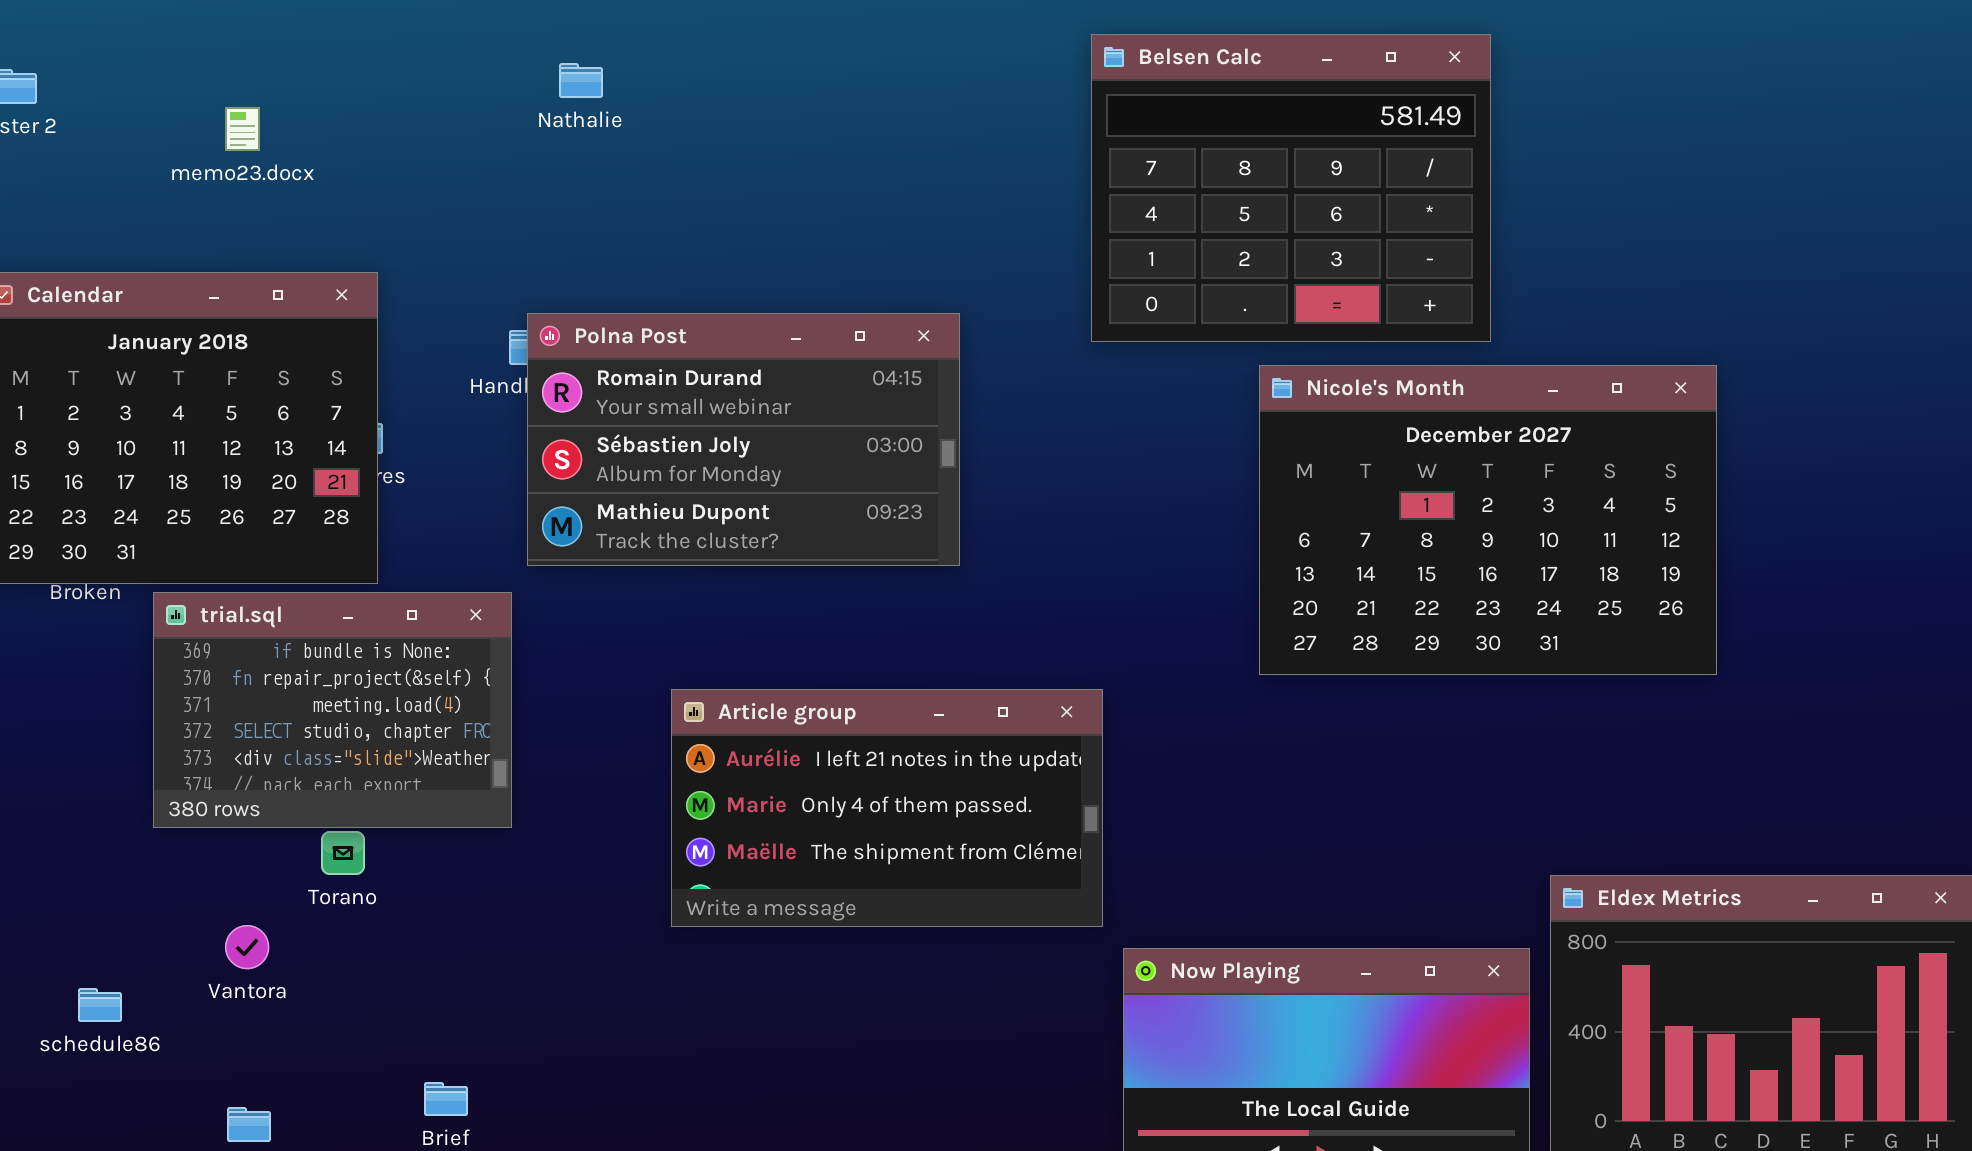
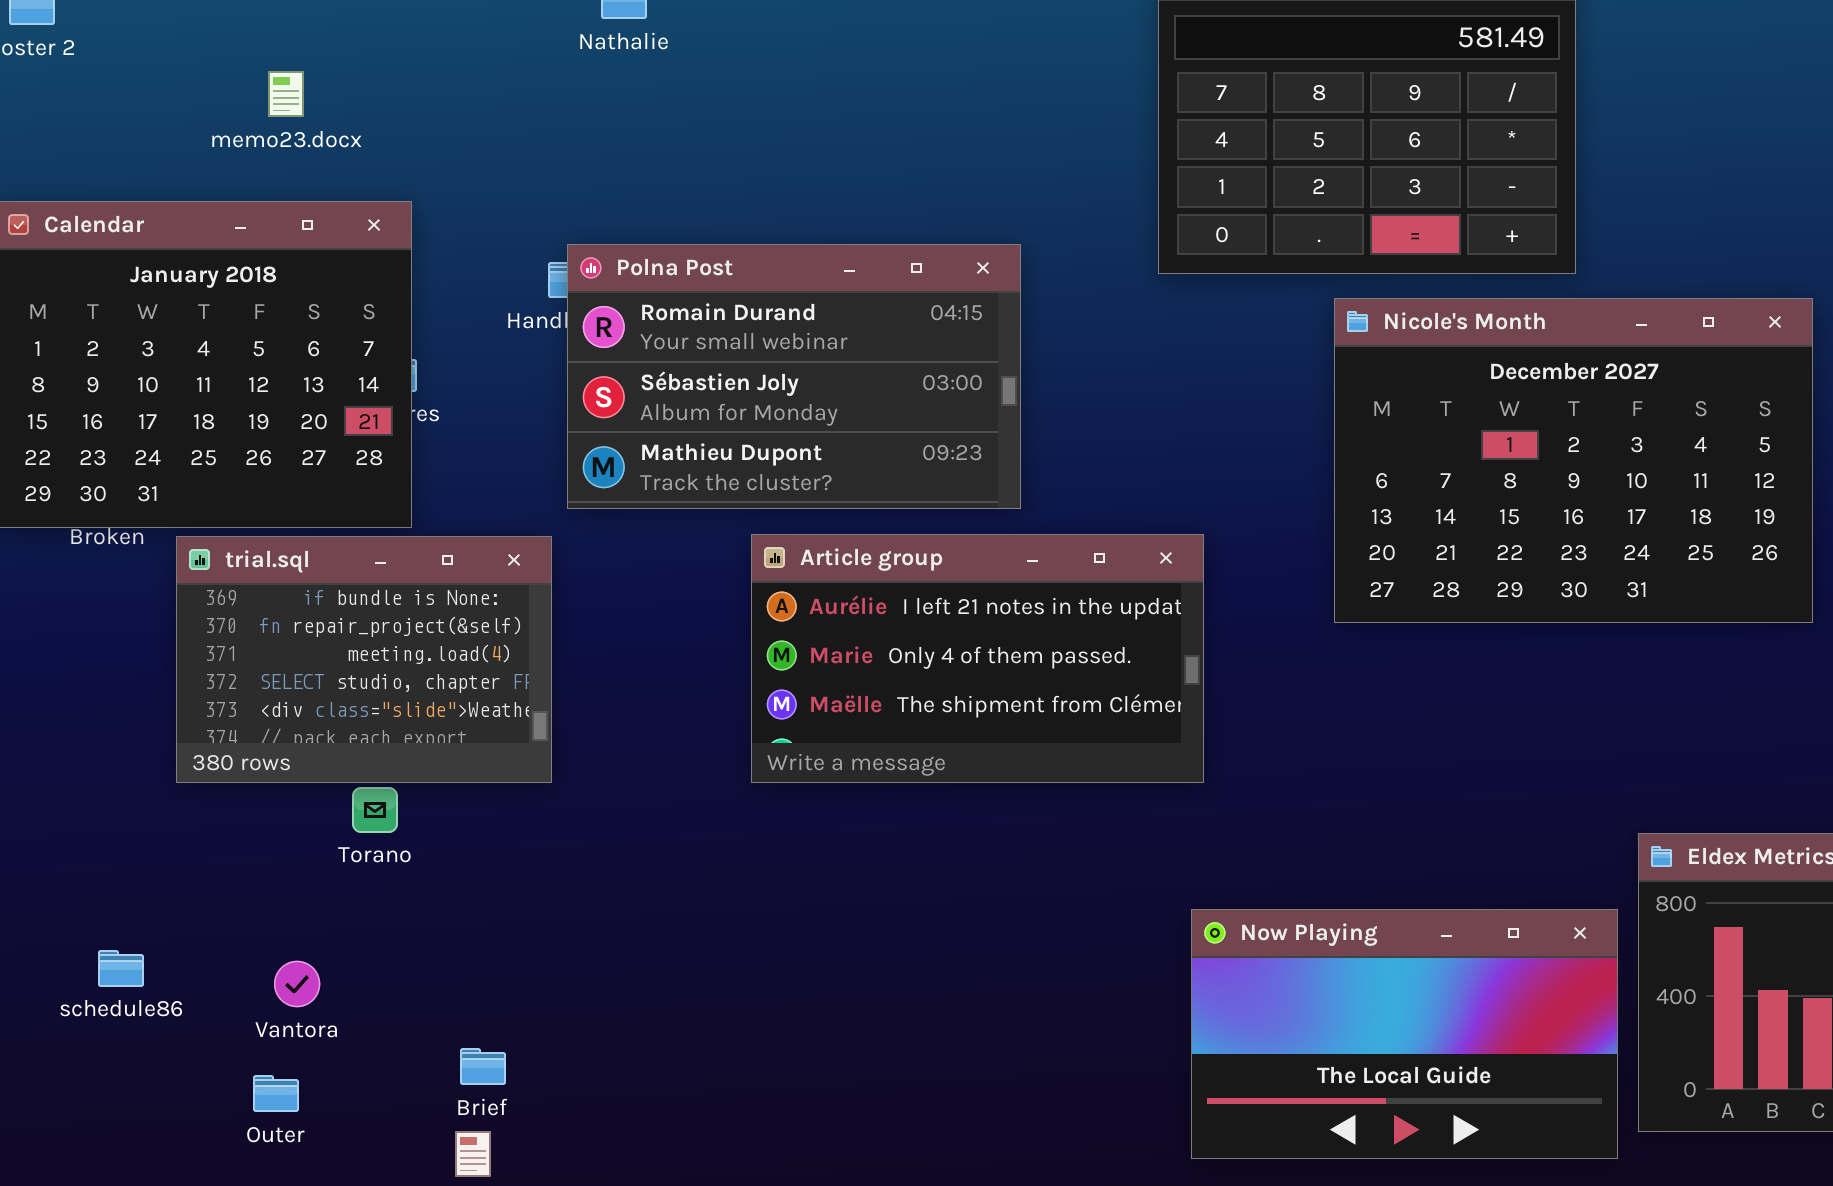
memo23.docx: [225,107,260,151] -> [268,71,304,117], moved
Article group: [671,689,1103,927] -> [751,534,1204,783], moved
Vantora: [225,925,269,969] -> [274,961,320,1007], moved

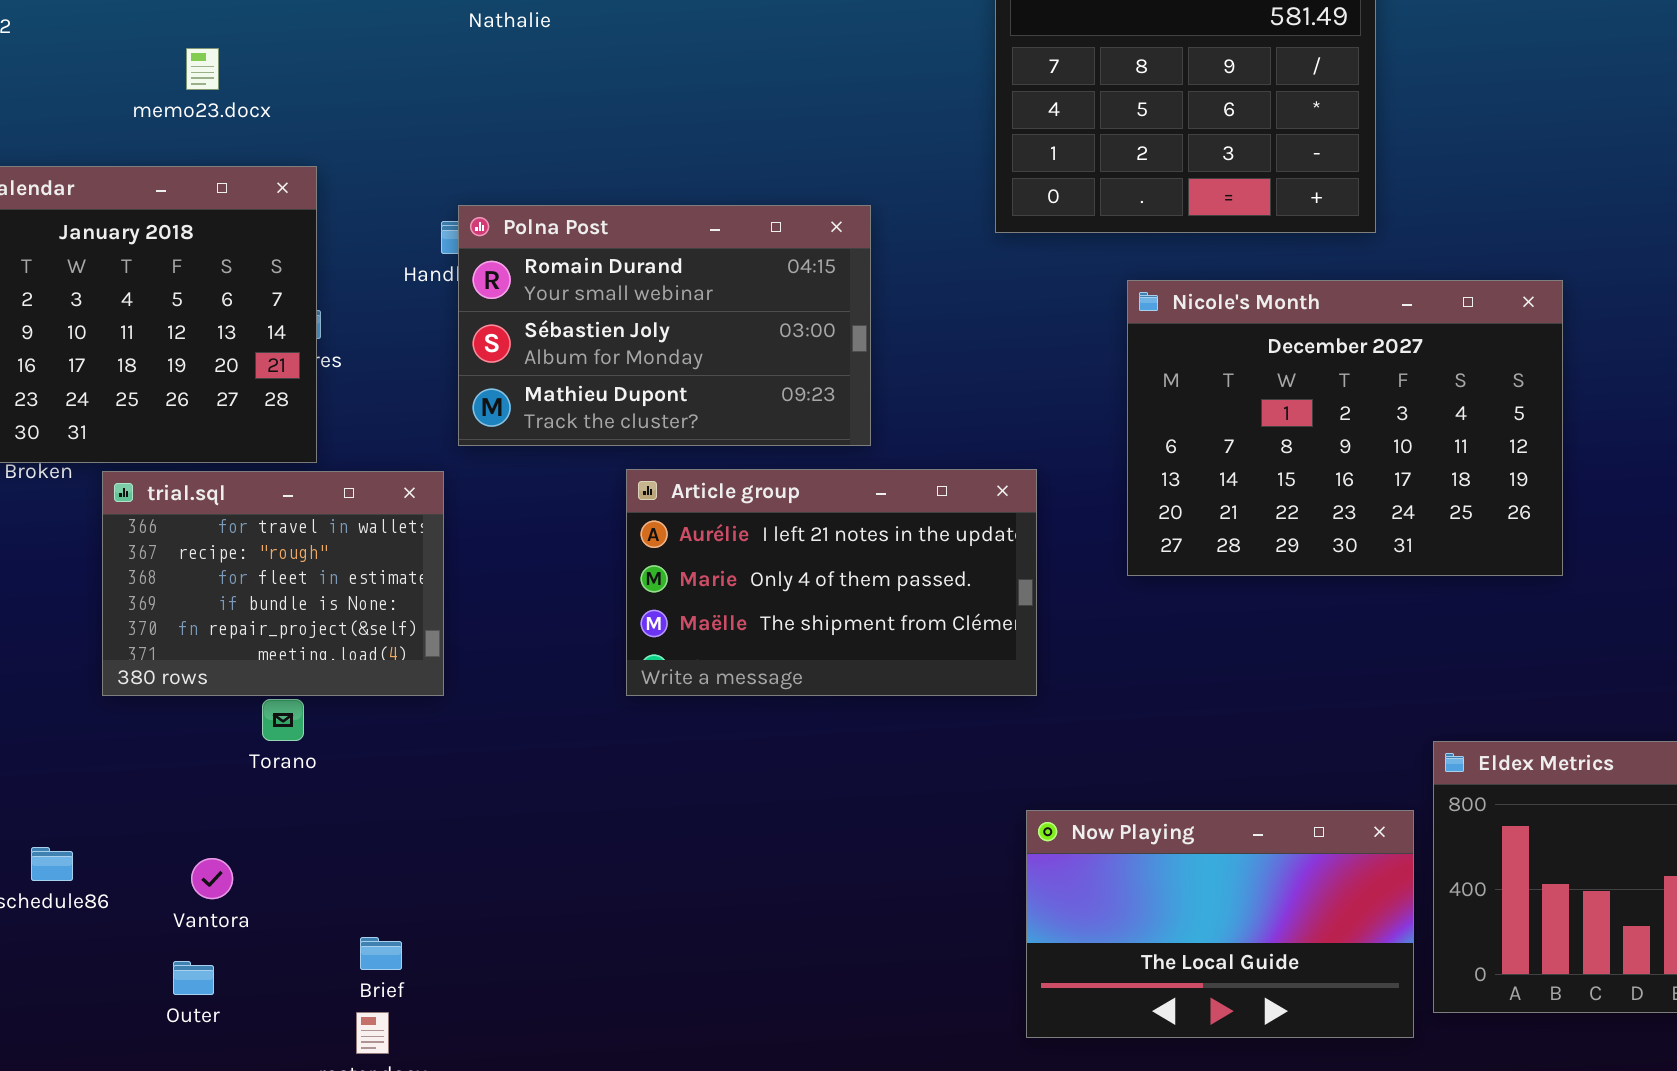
Nicole's Month: [1334,298,1813,623] -> [1127,280,1563,576], moved
trial.sql: [176,536,552,783] -> [102,471,444,696], scrolled up 3 rows

